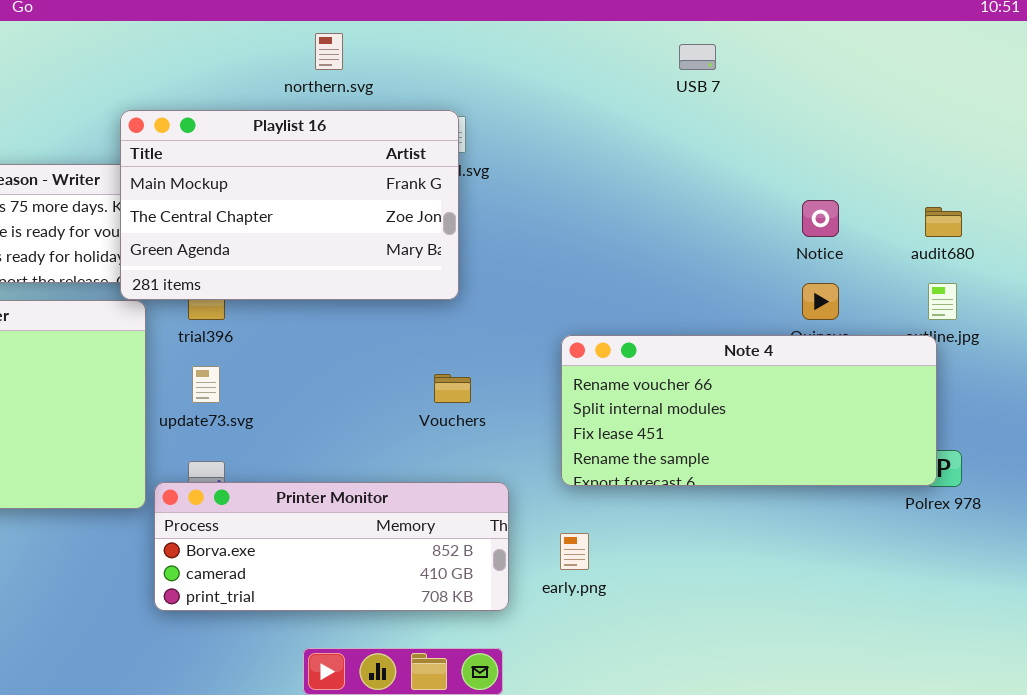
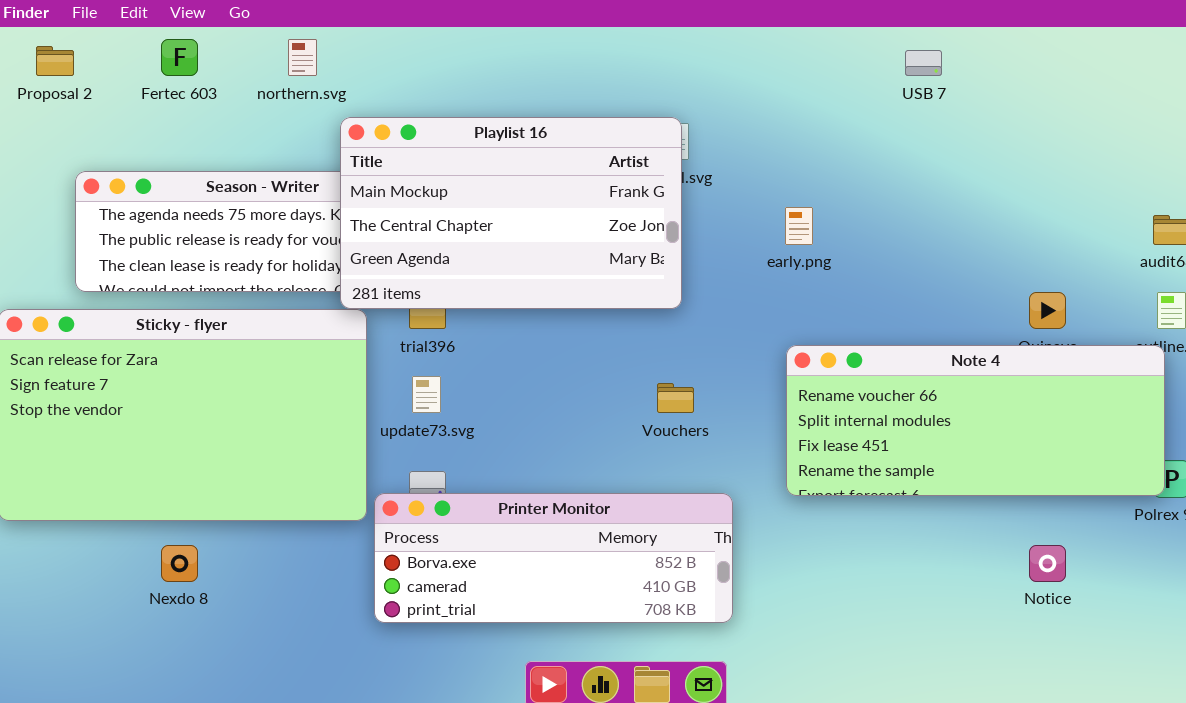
northern.svg: [315,33,343,70] -> [288,39,317,76], moved
Notice: [802,200,839,237] -> [1029,545,1066,582], moved
early.png: [560,533,589,570] -> [785,207,813,245], moved

